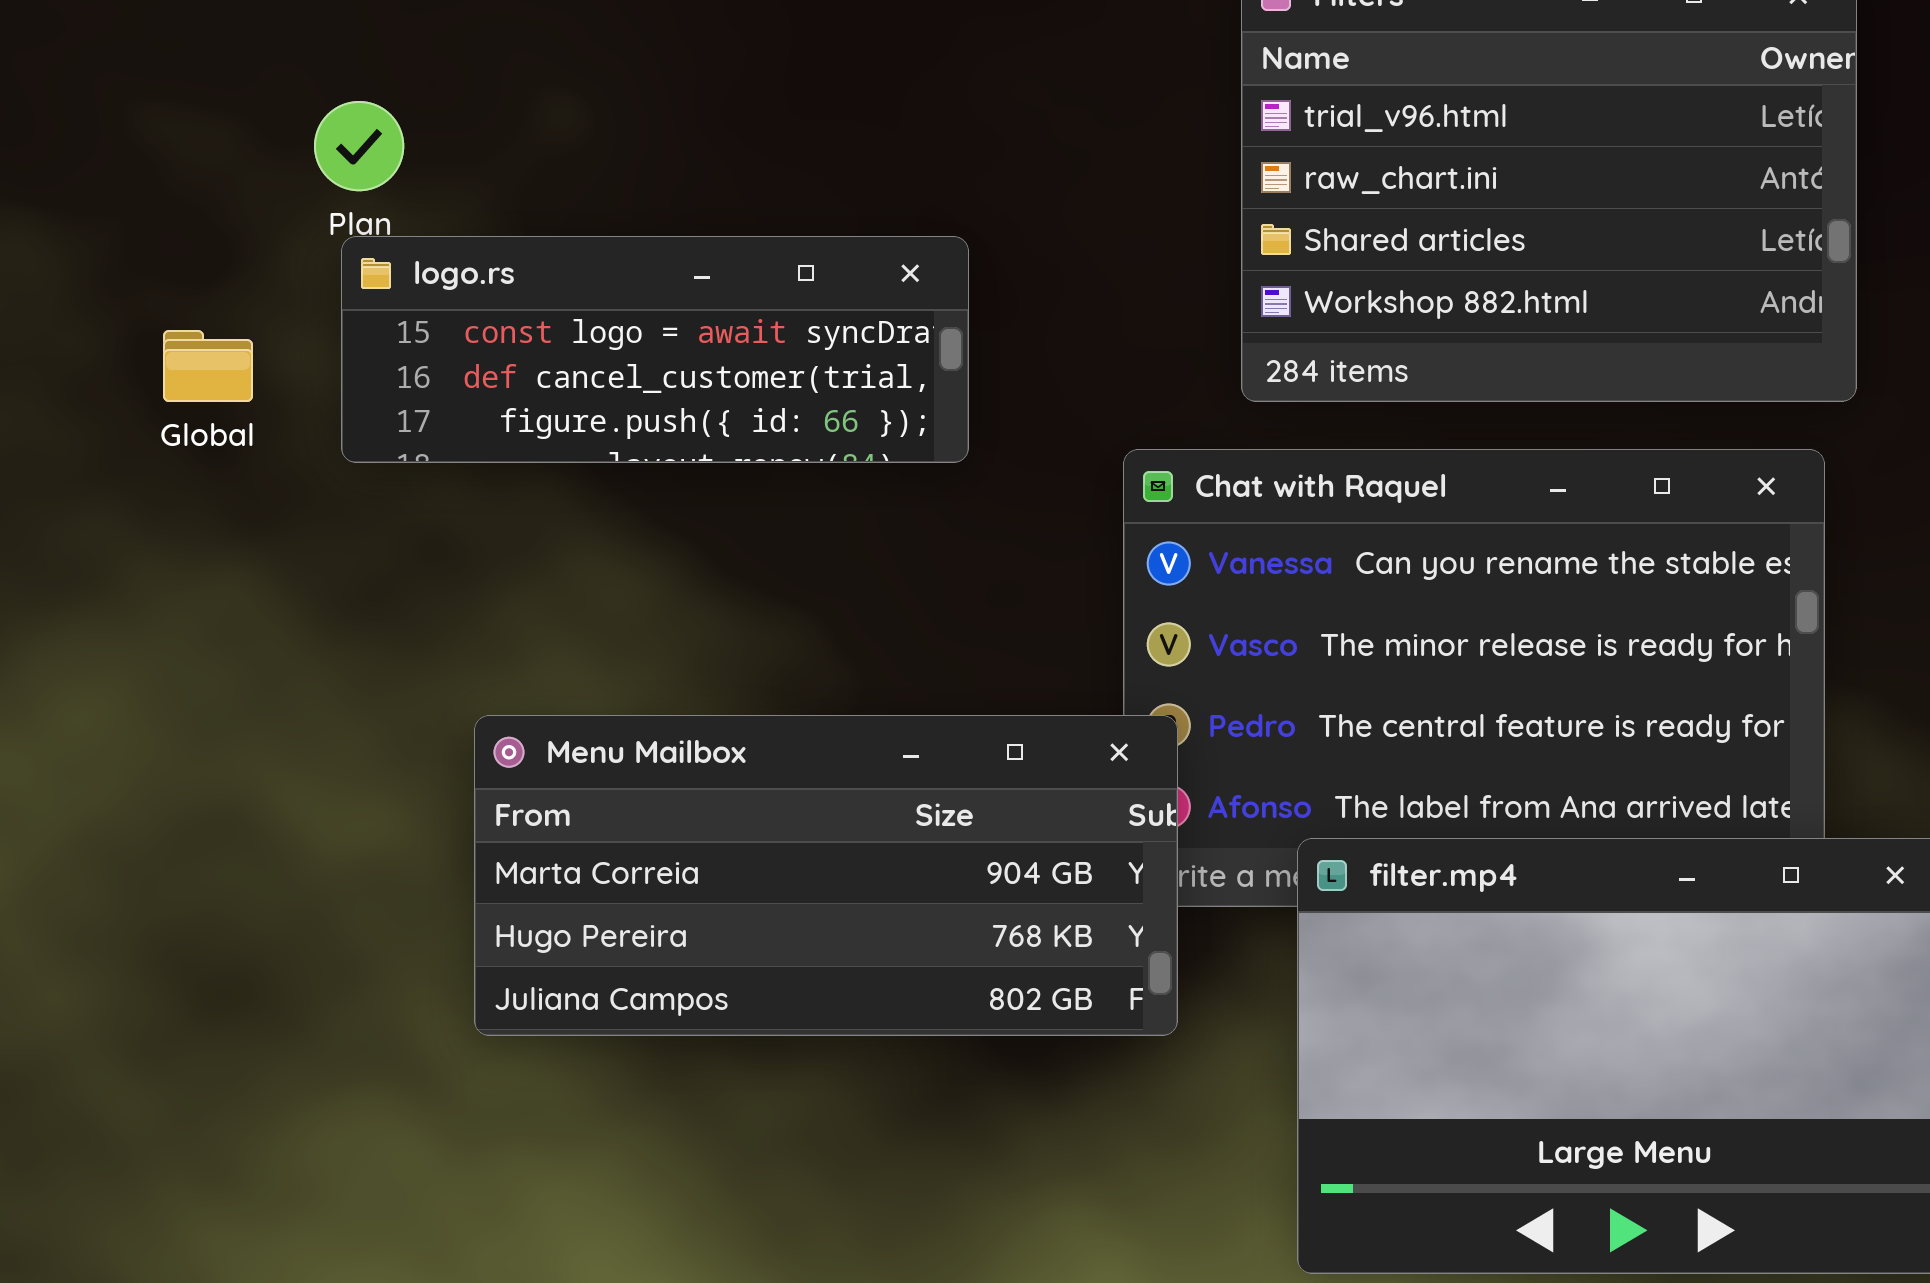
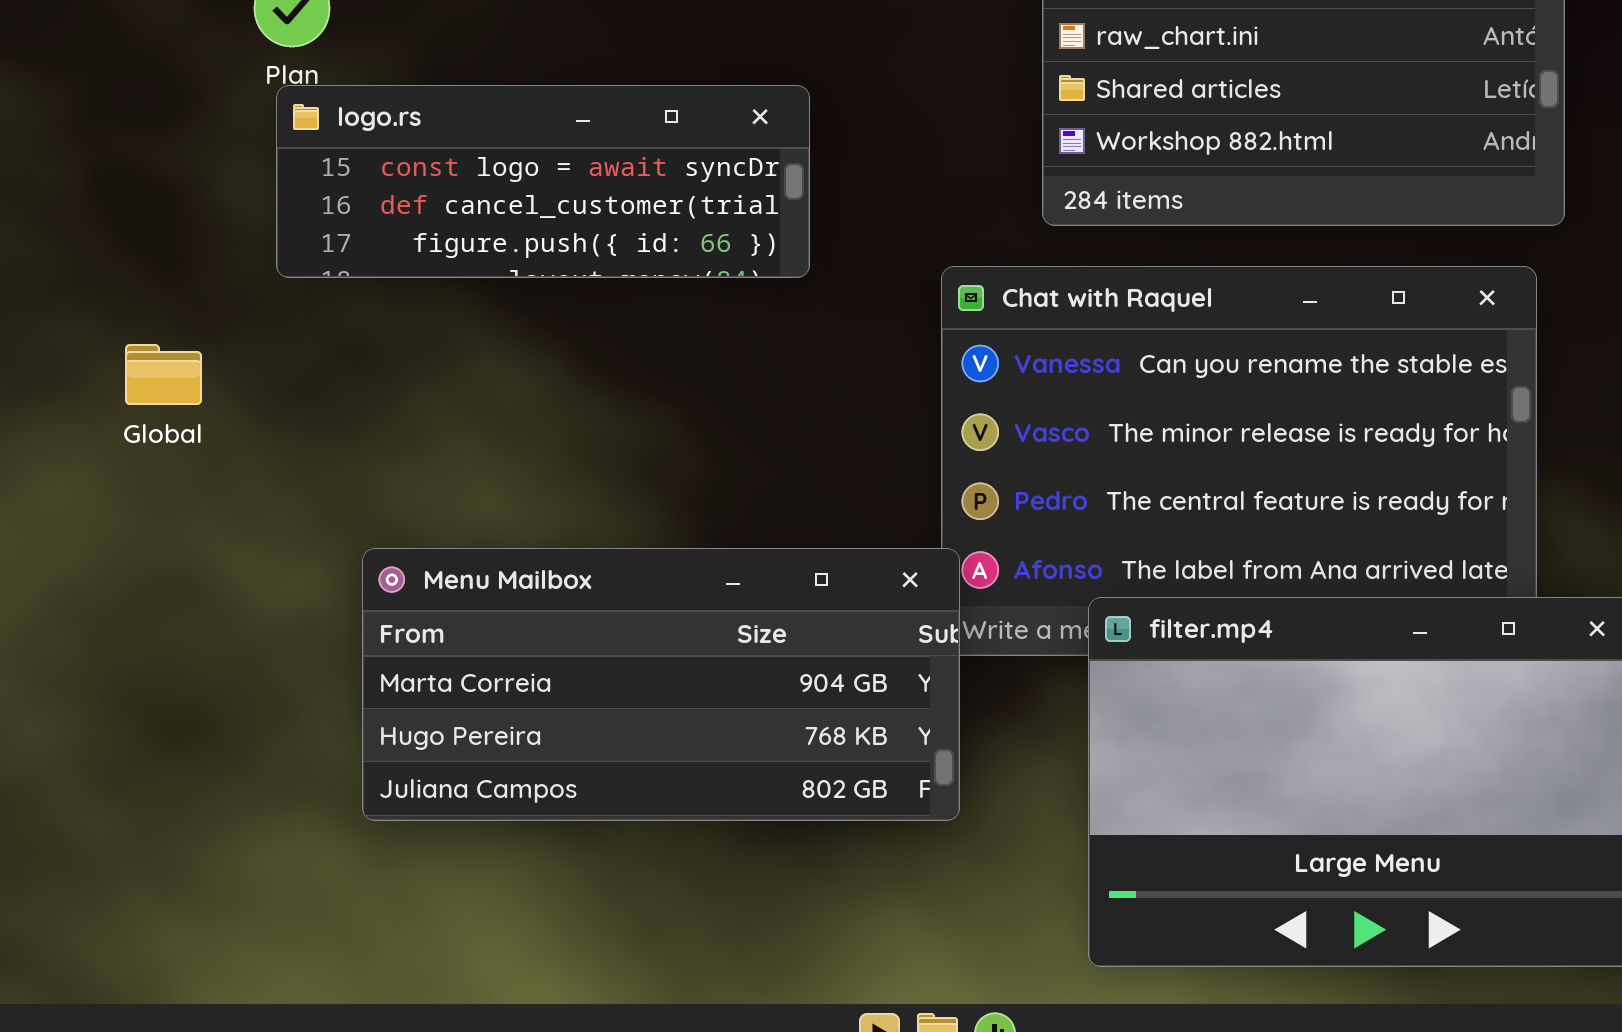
Global: [163,330,253,402] -> [125,344,202,405], moved
Menu Mailbox: [474,715,1178,1036] -> [362,548,960,821], moved

